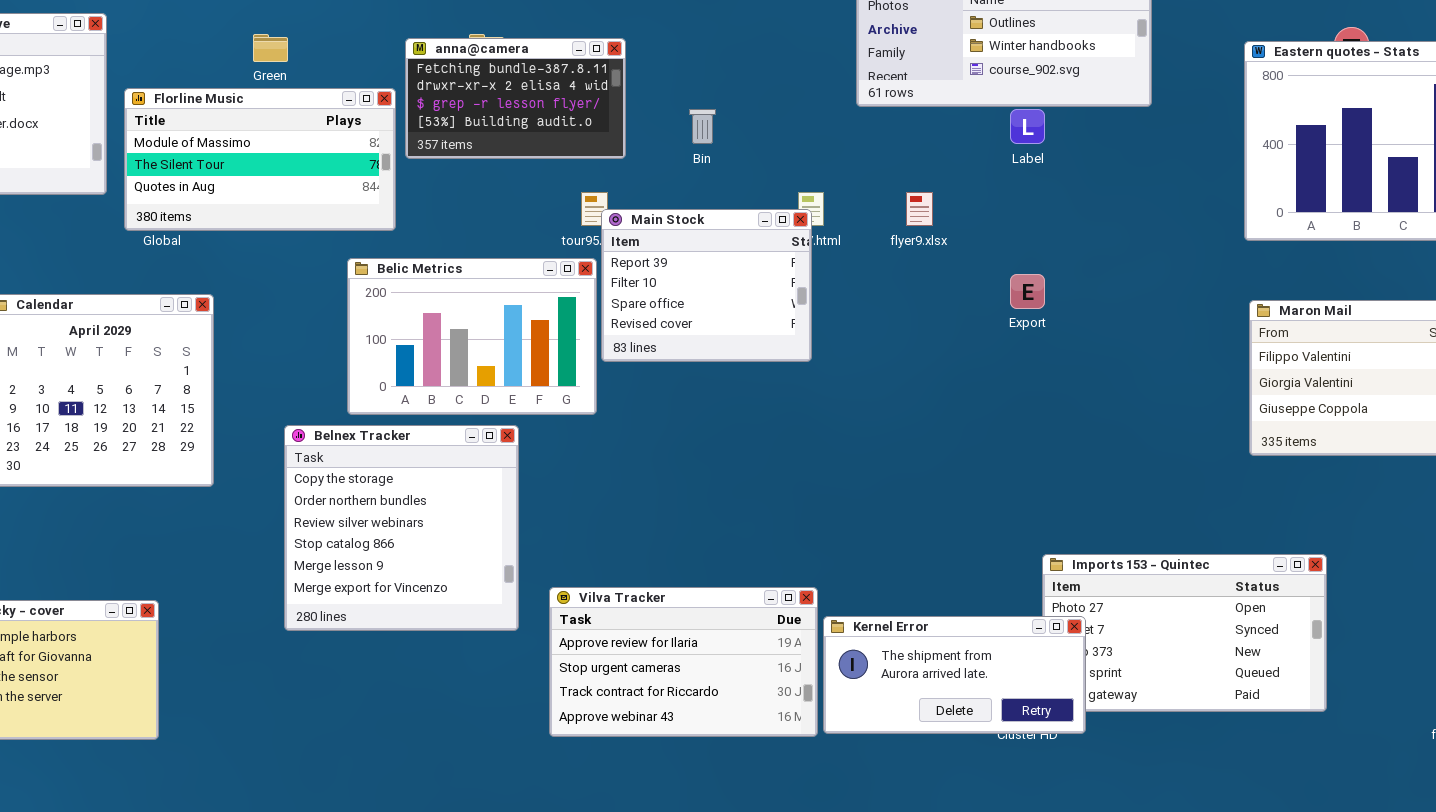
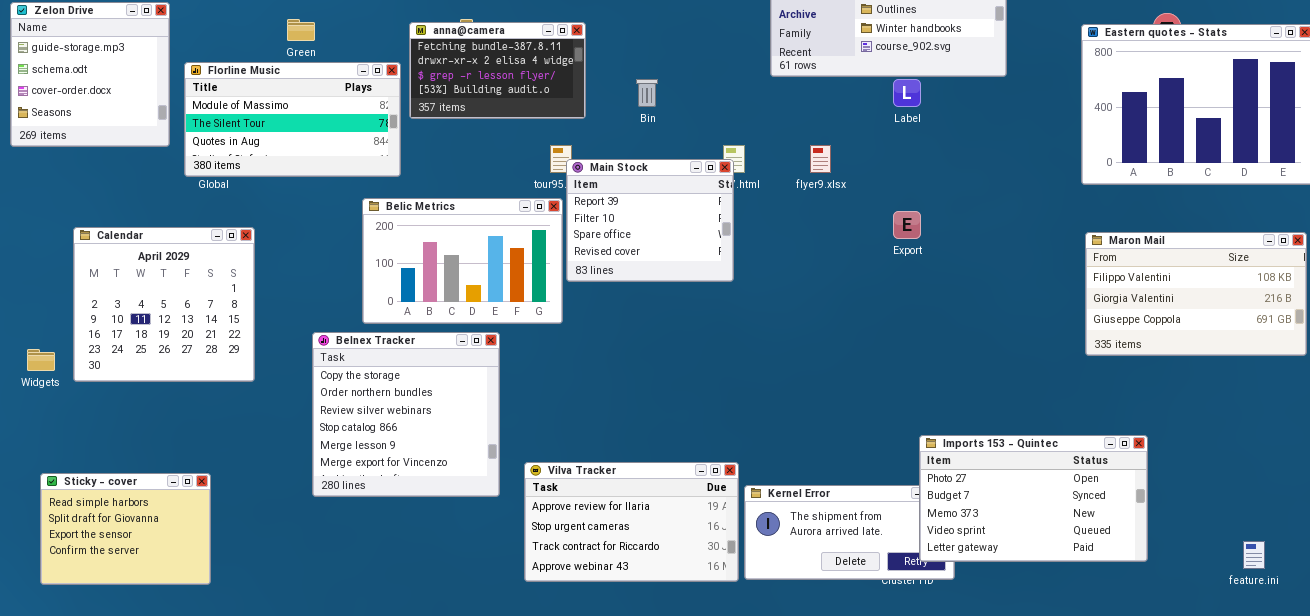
Imports 153 - Quintec: [1042,554,1327,712] -> [919,435,1148,562], raised

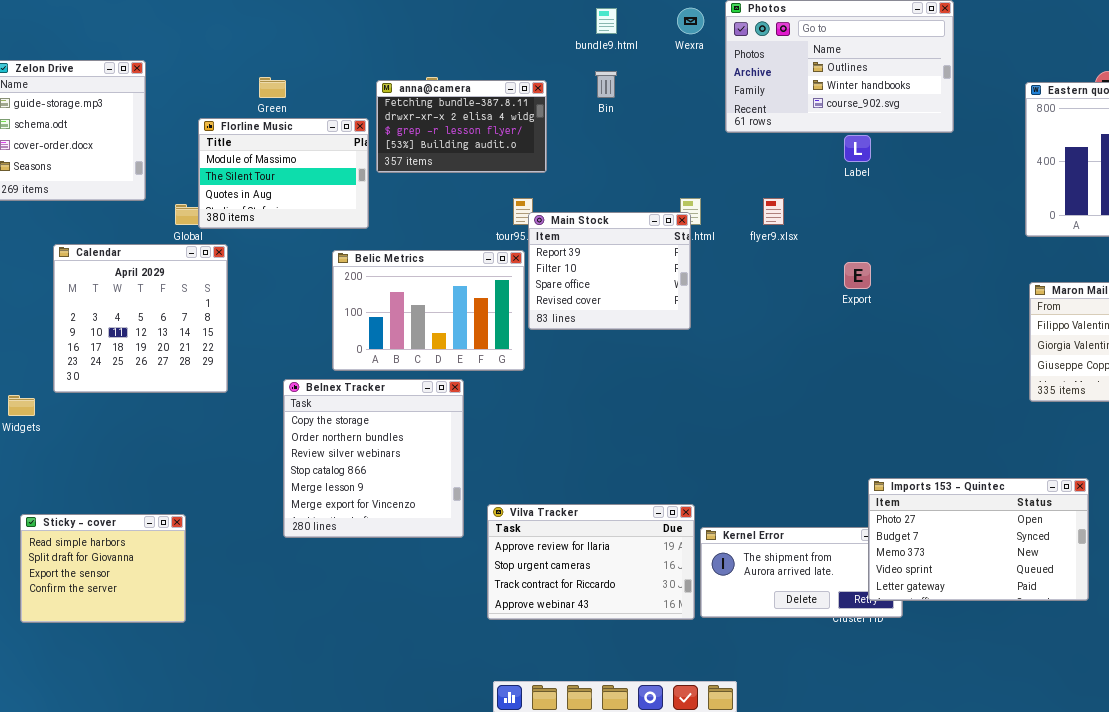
Florline Music: [184,62,401,177] -> [198,118,369,229], resized
Bin: [636,79,658,107] -> [595,71,617,98], moved
Calendar: [73,227,255,382] -> [53,244,228,393], moved

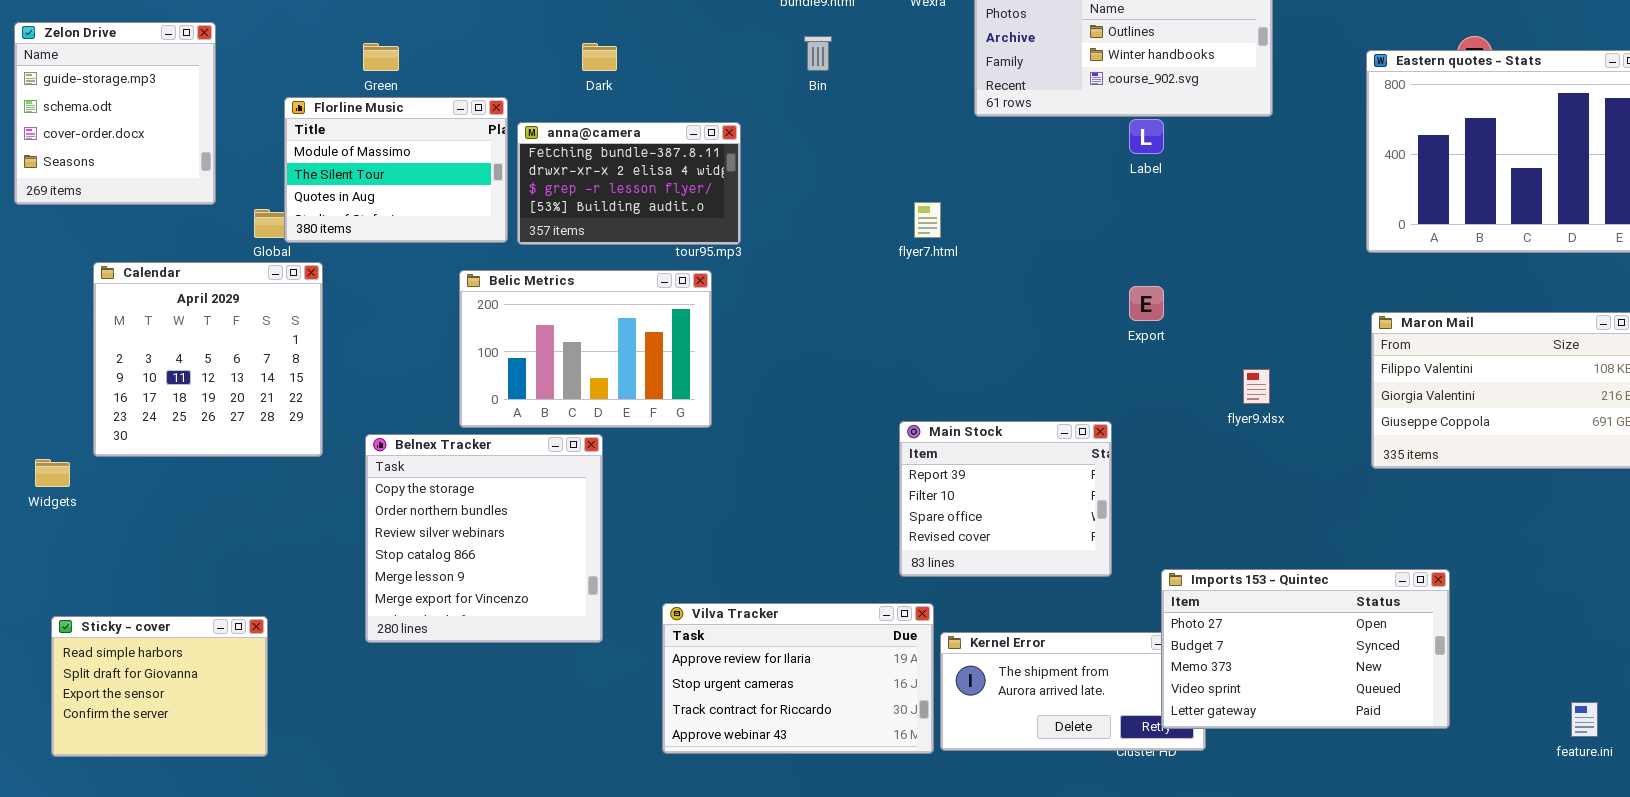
anna@camera: [376,80,547,173] -> [517,122,741,245], moved
flyer9.xlsx: [763,198,784,225] -> [1243,369,1270,404], moved
Main Stock: [528,212,691,330] -> [899,421,1112,577], moved
Belnex Tracker: [283,379,464,538] -> [365,434,603,643], moved

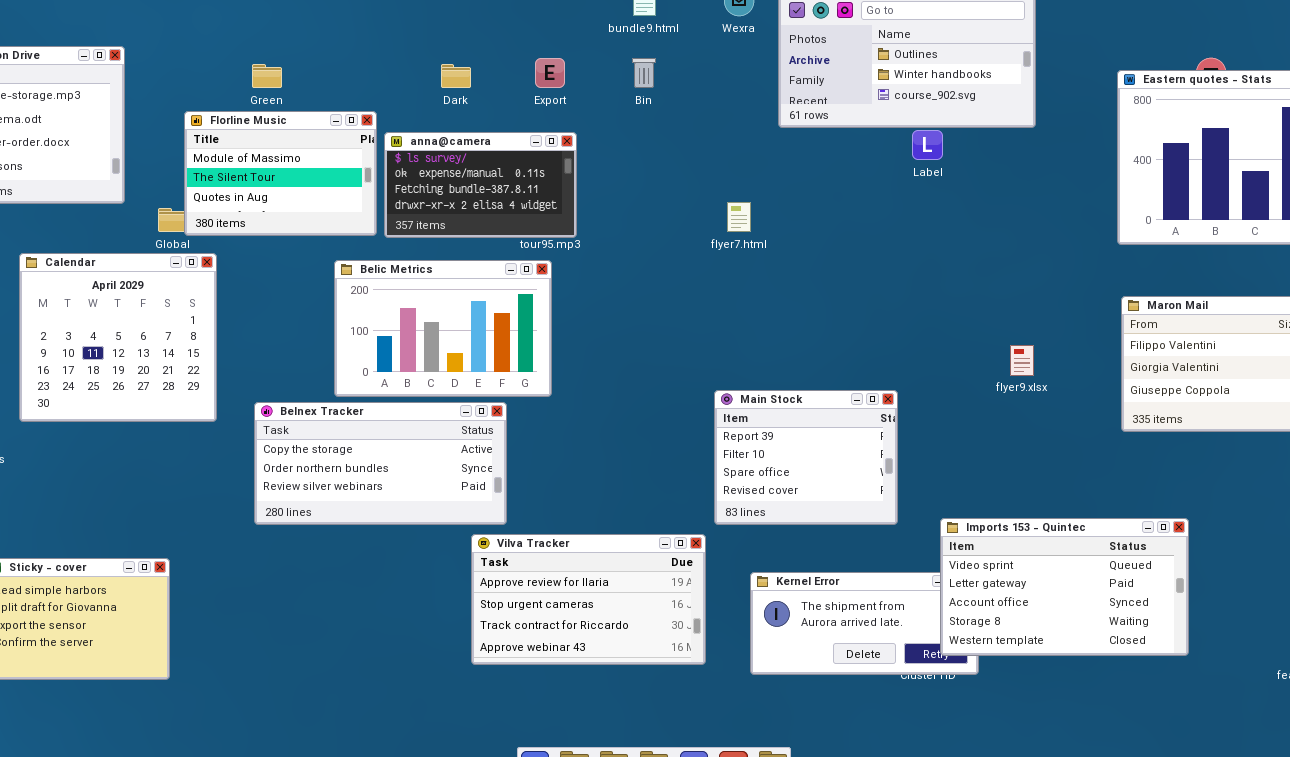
anna@camera: [517,122,741,245] -> [384,132,577,238], scrolled up 2 rows
Export: [1129,286,1164,321] -> [535,58,565,88], moved
Belnex Tracker: [365,434,603,643] -> [254,402,507,525], resized
Imports 153 - Quintec: [1161,569,1450,729] -> [940,518,1189,656], scrolled down 3 rows
Vilva Tracker: [662,603,934,754] -> [471,534,706,665], moved

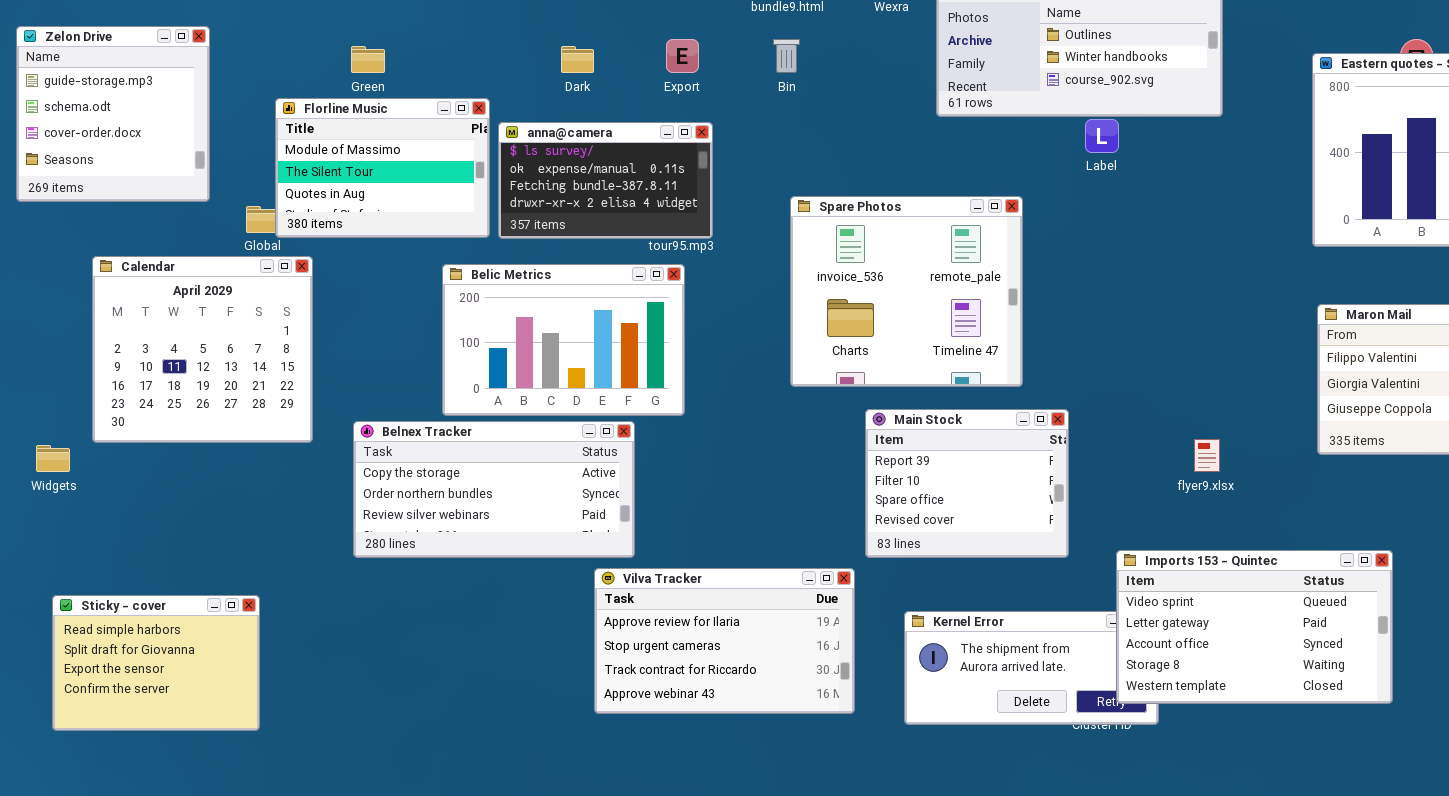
Spare Photos: none -> [790,196,1023,387], opened
flyer9.xlsx: [1010,345,1034,376] -> [1194,439,1220,472], moved

